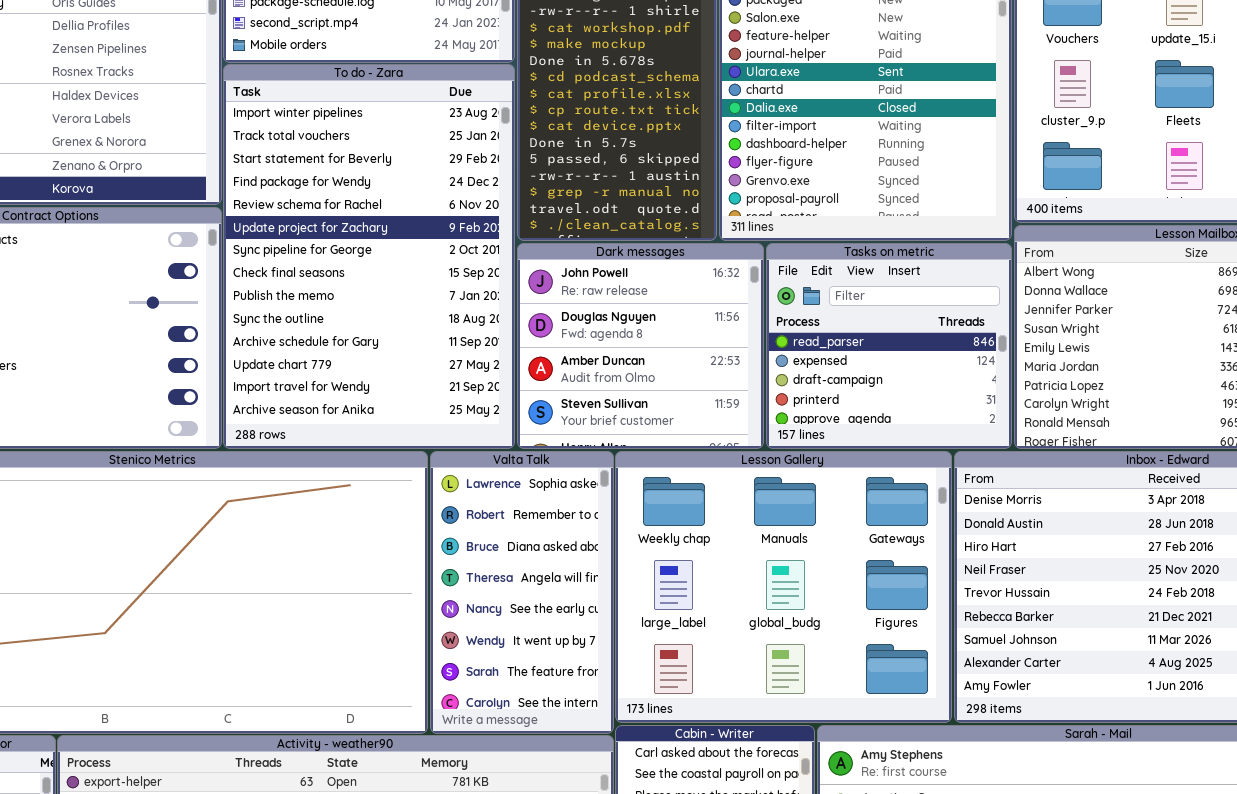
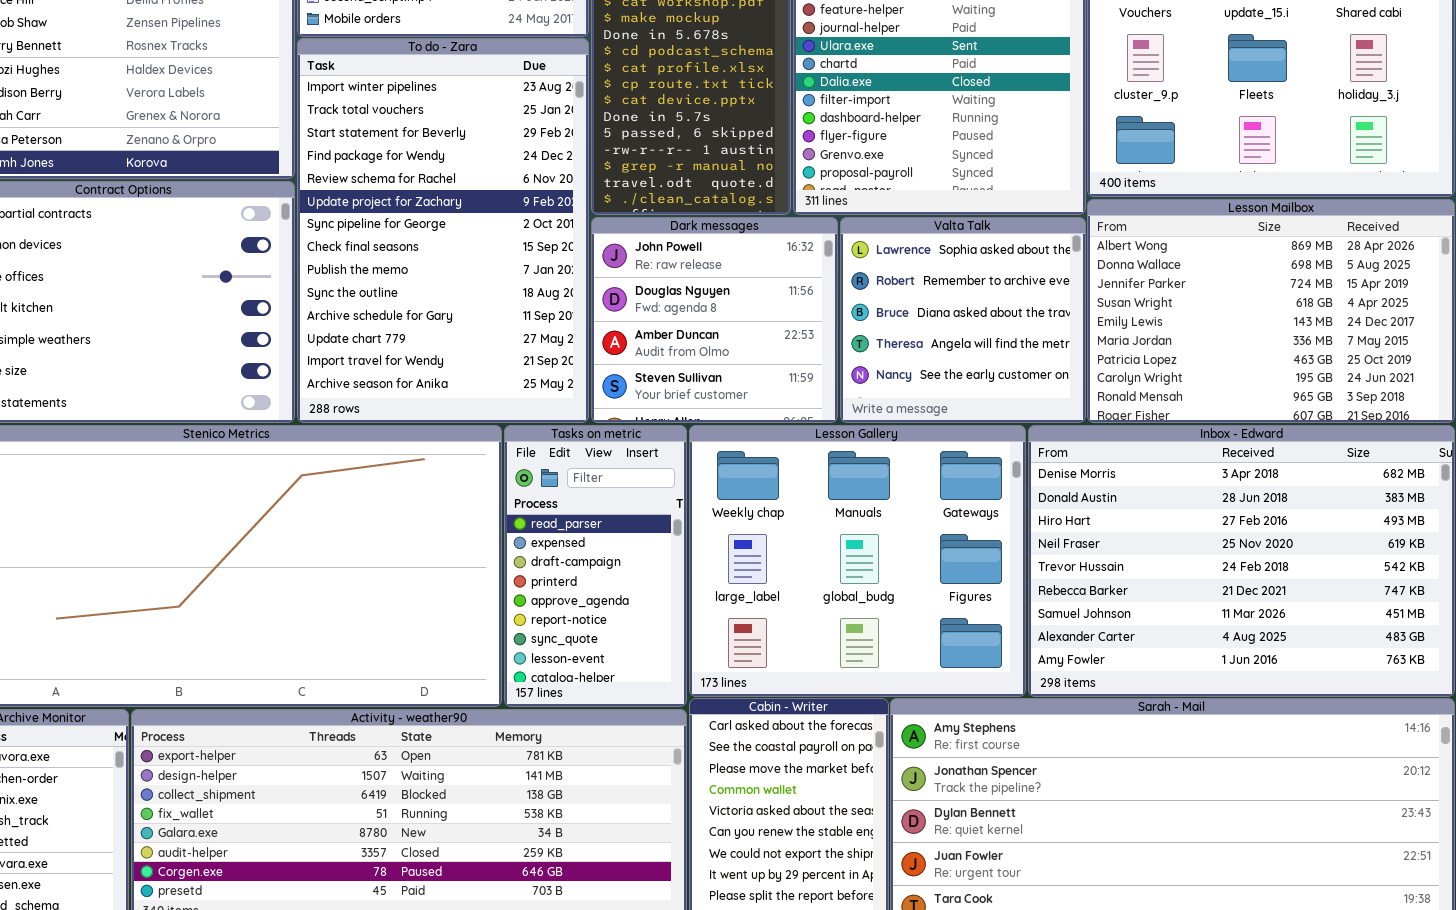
Tasks on metric: [766,243,1012,449] -> [504,425,687,707], moved, resized
Valta Talk: [430,451,614,734] -> [840,217,1086,423], moved, resized

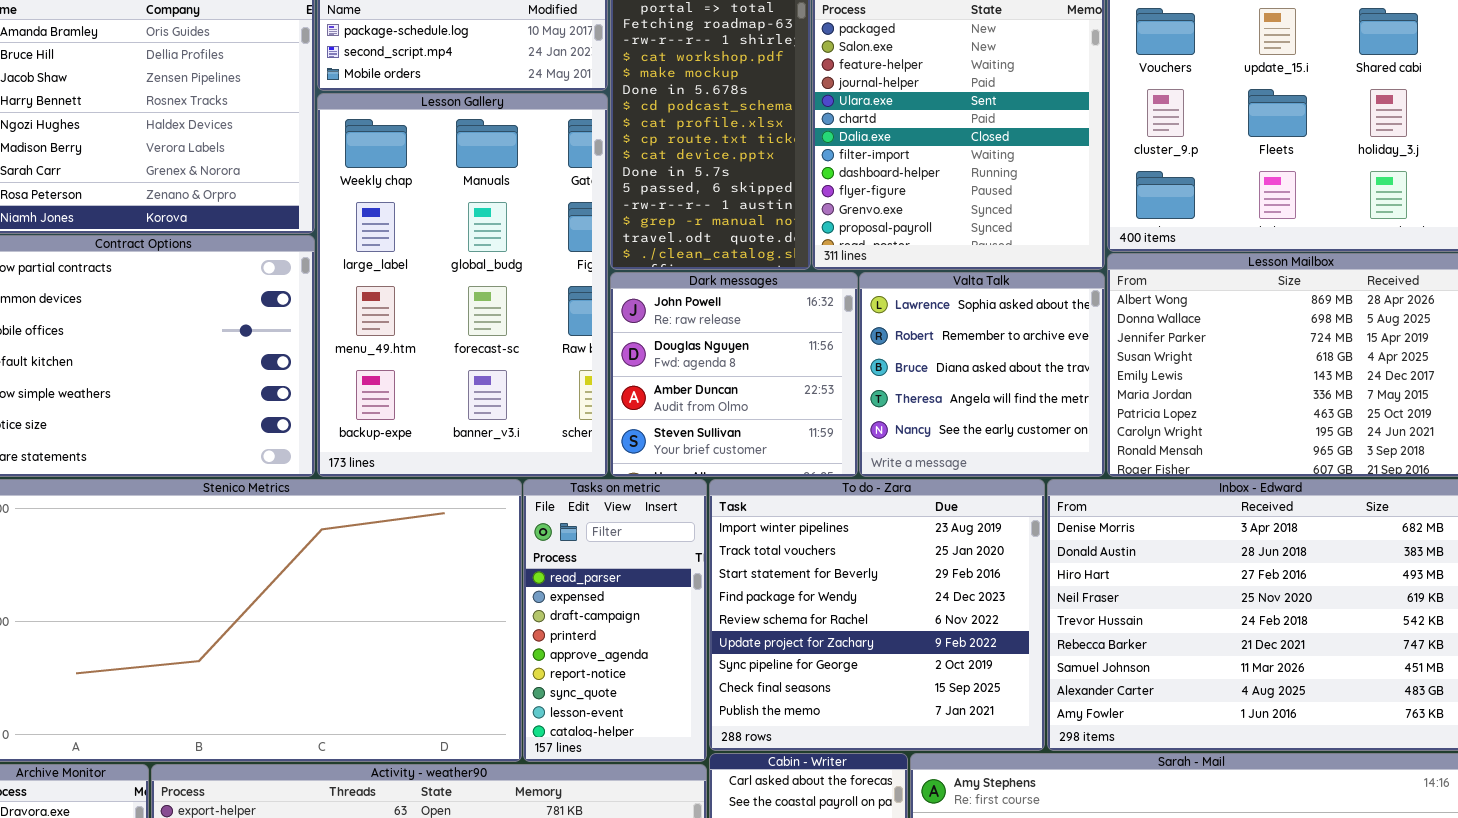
To do - Zara: [297,38,589,423] -> [709,479,1045,751], moved, resized
Lesson Gallery: [689,425,1026,697] -> [317,93,608,477], moved, resized

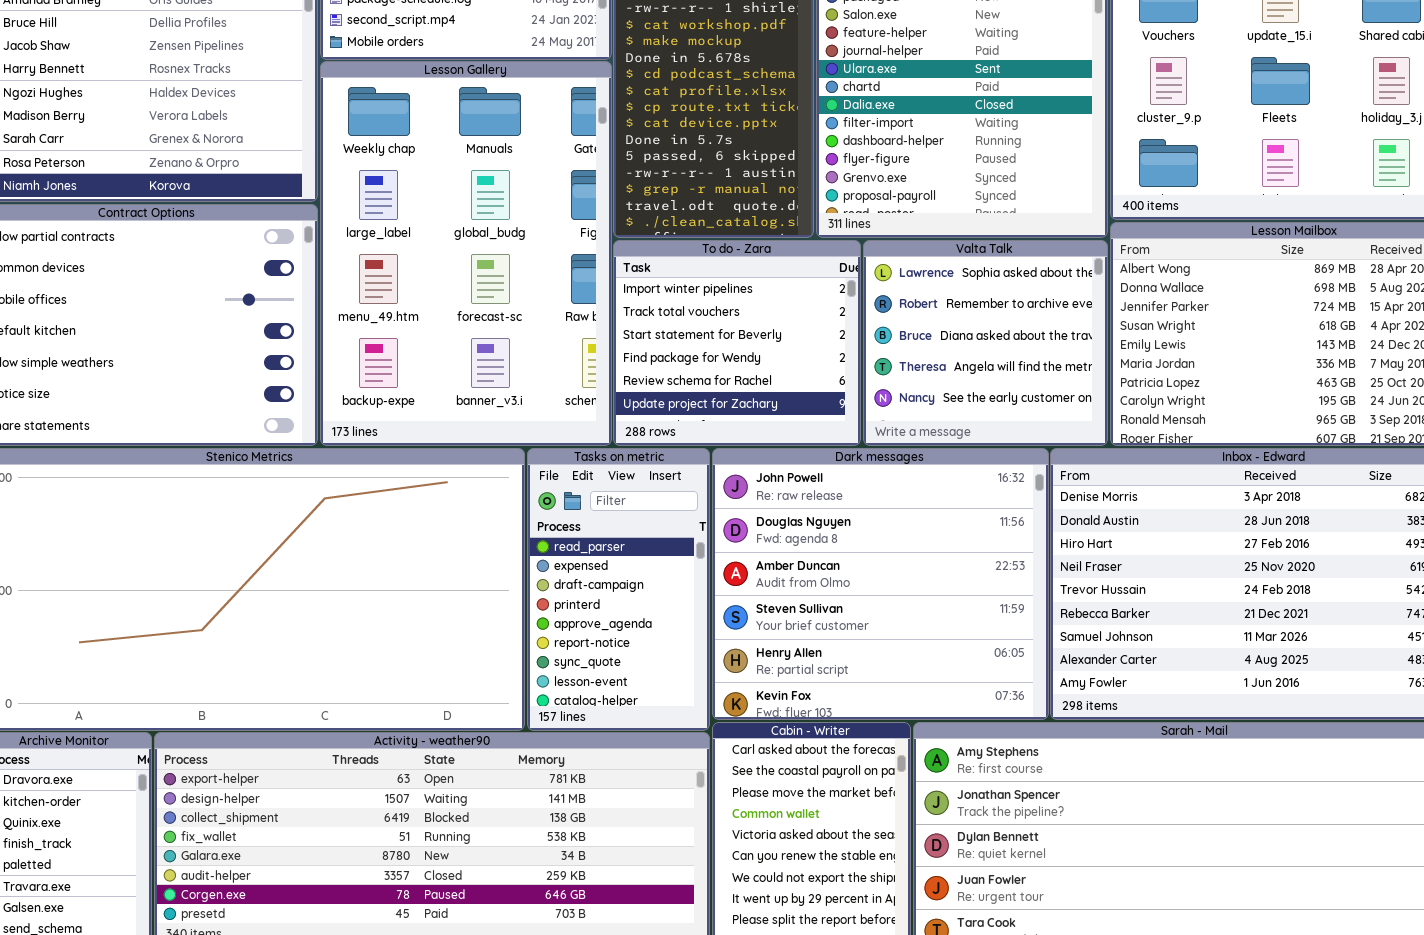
Dark messages: [610,272,858,477] -> [712,448,1049,720], moved, resized
To do - Zara: [709,479,1045,751] -> [613,240,861,446], moved, resized

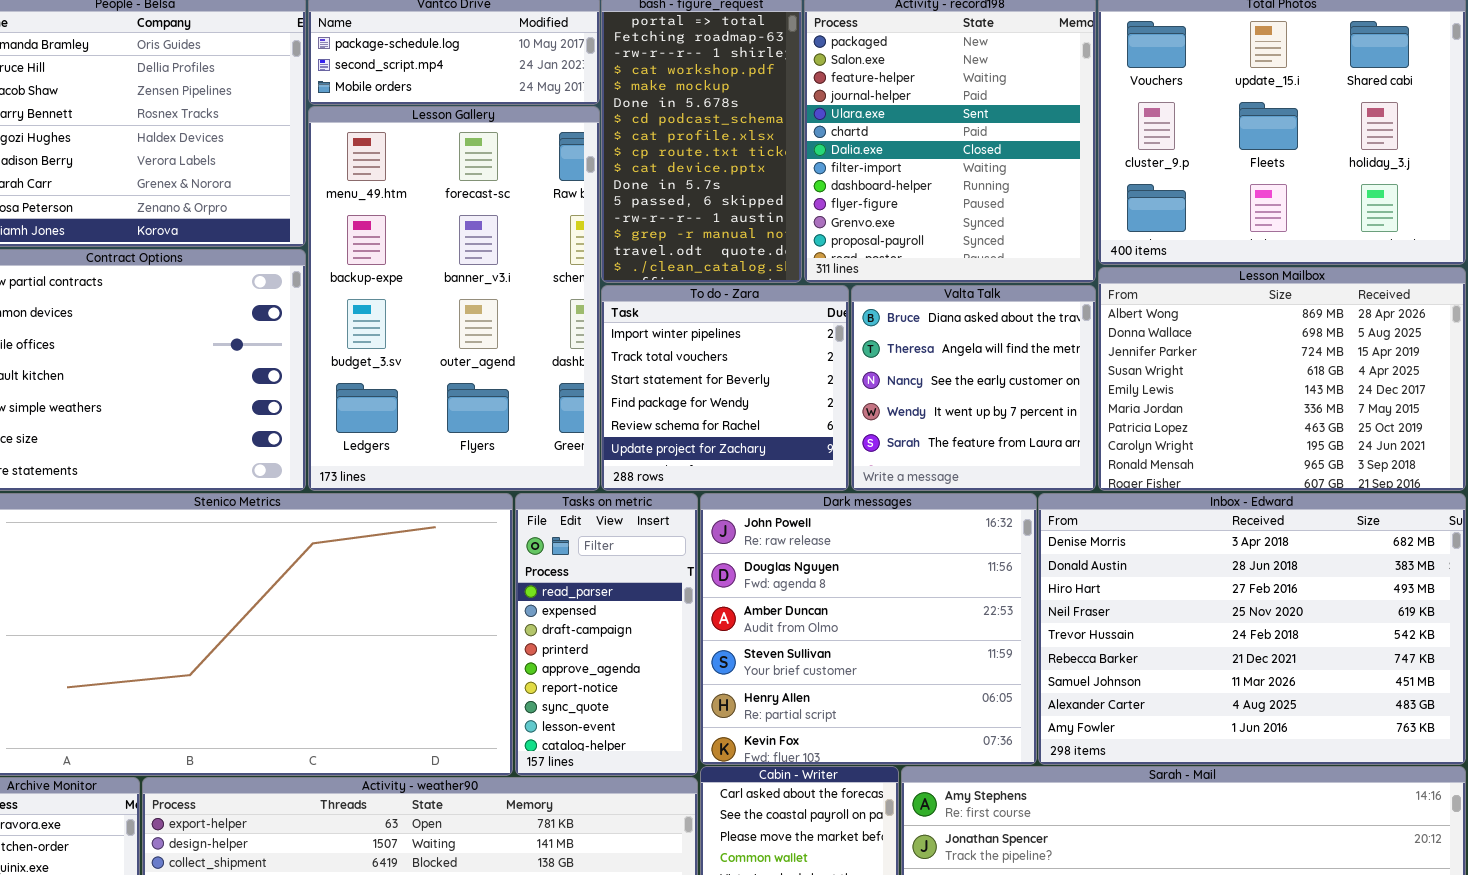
Lesson Gallery: [320,61,612,446] -> [308,106,600,491], scrolled down 2 rows
Valta Talk: [863,240,1108,446] -> [851,285,1096,491], scrolled down 2 rows

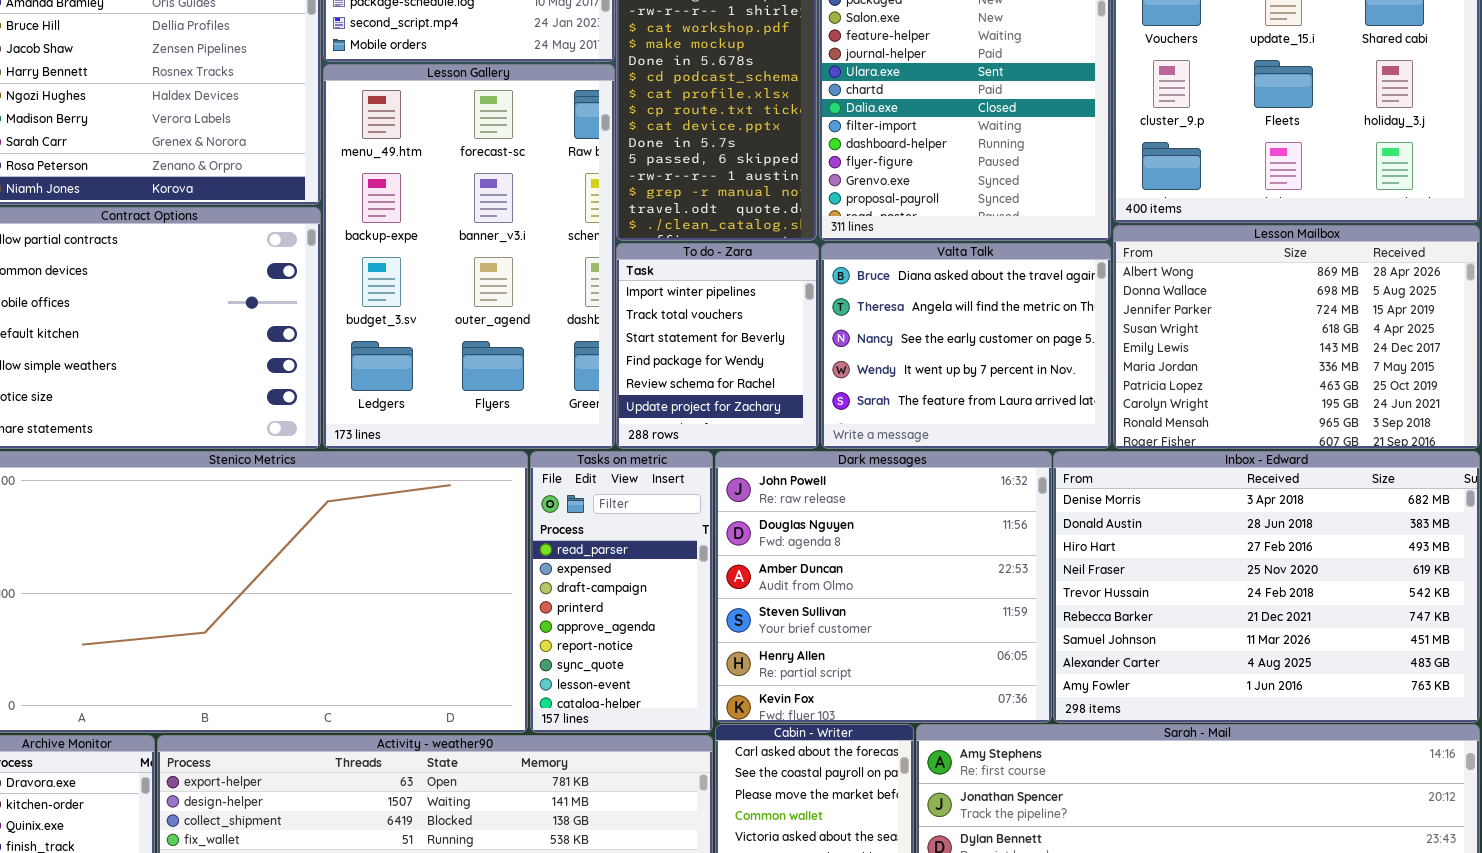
To do - Zara: [601,285,849,491] -> [616,243,819,449], resized
Valta Talk: [851,285,1096,491] -> [821,243,1111,449], resized

